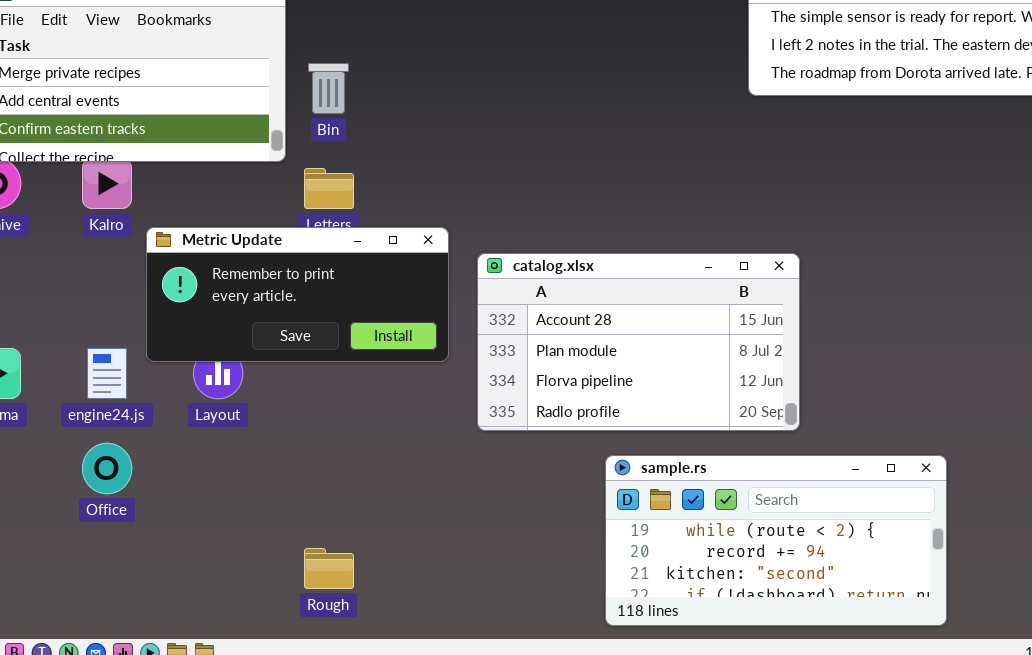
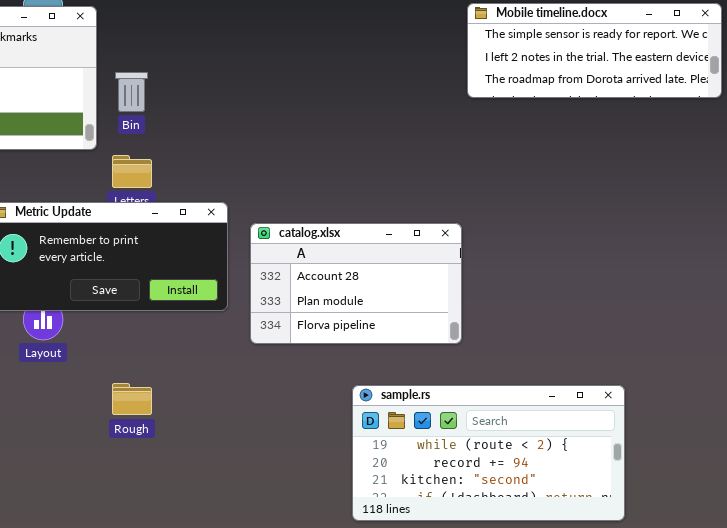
catalog.xlsx: [477,253,800,431] -> [250,223,462,344], resized
Rough: [304,548,354,589] -> [112,383,152,415], moved

